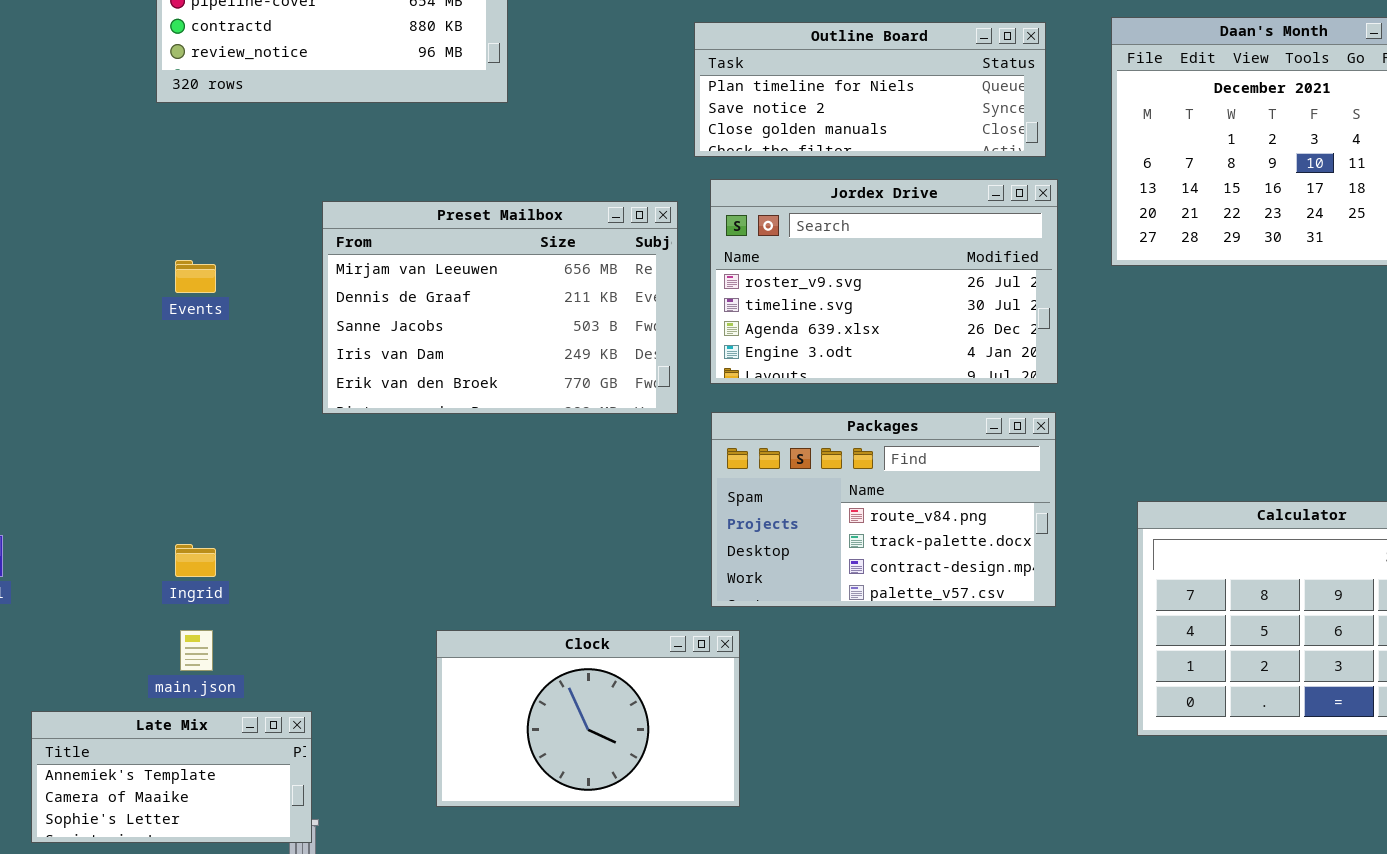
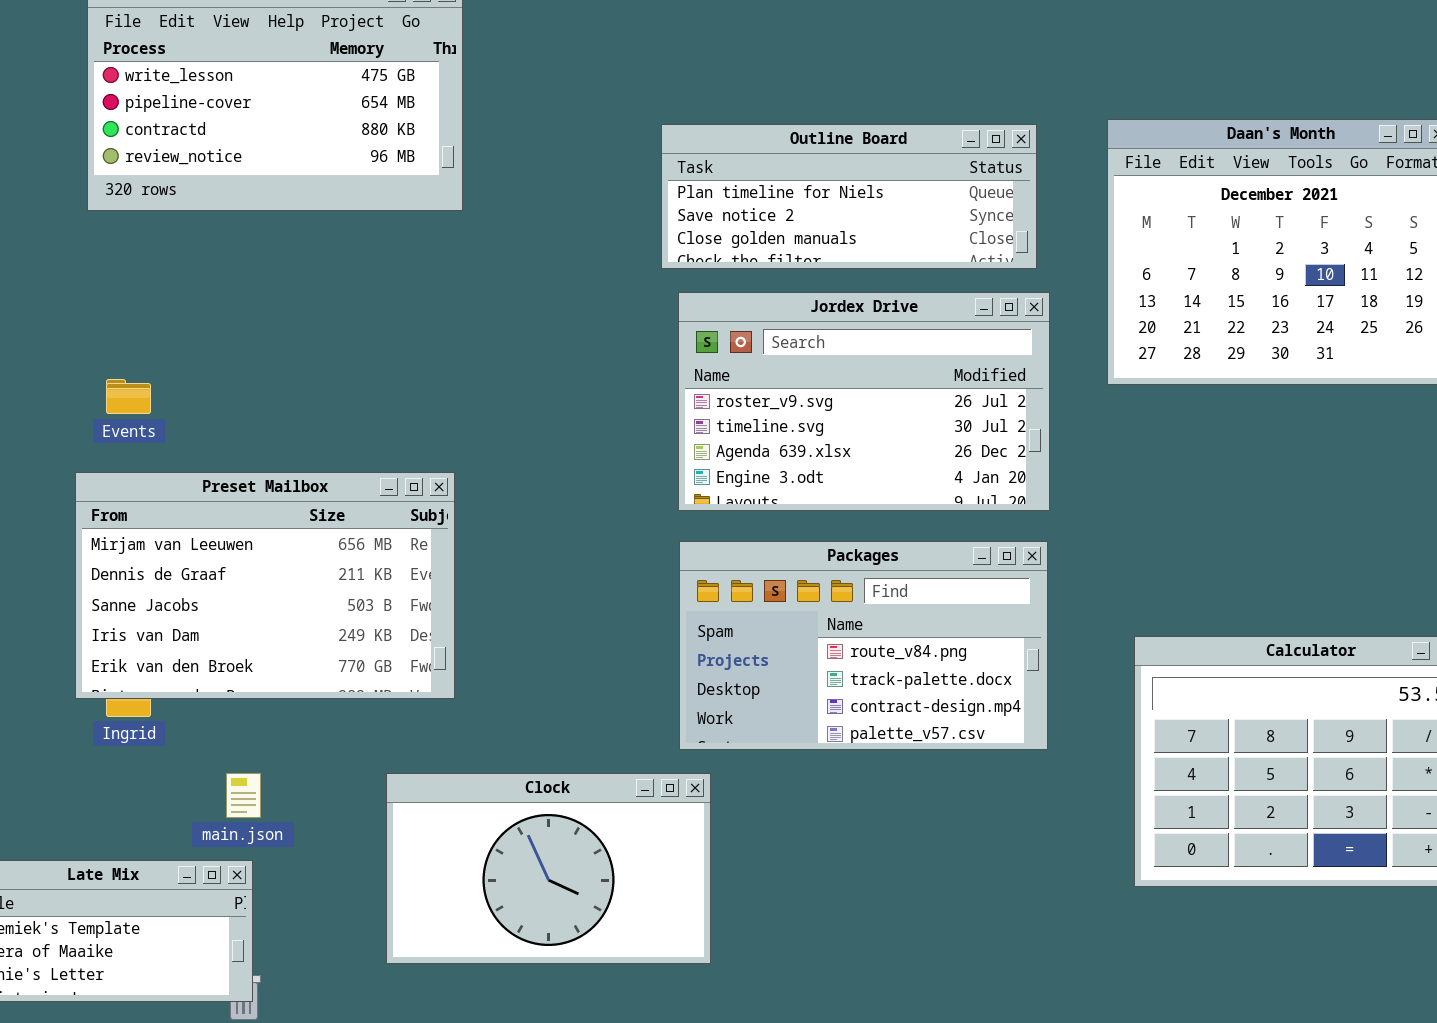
Preset Mailbox: [322,201,678,414] -> [75,472,455,699], moved
main.json: [180,630,213,671] -> [226,773,261,818], moved

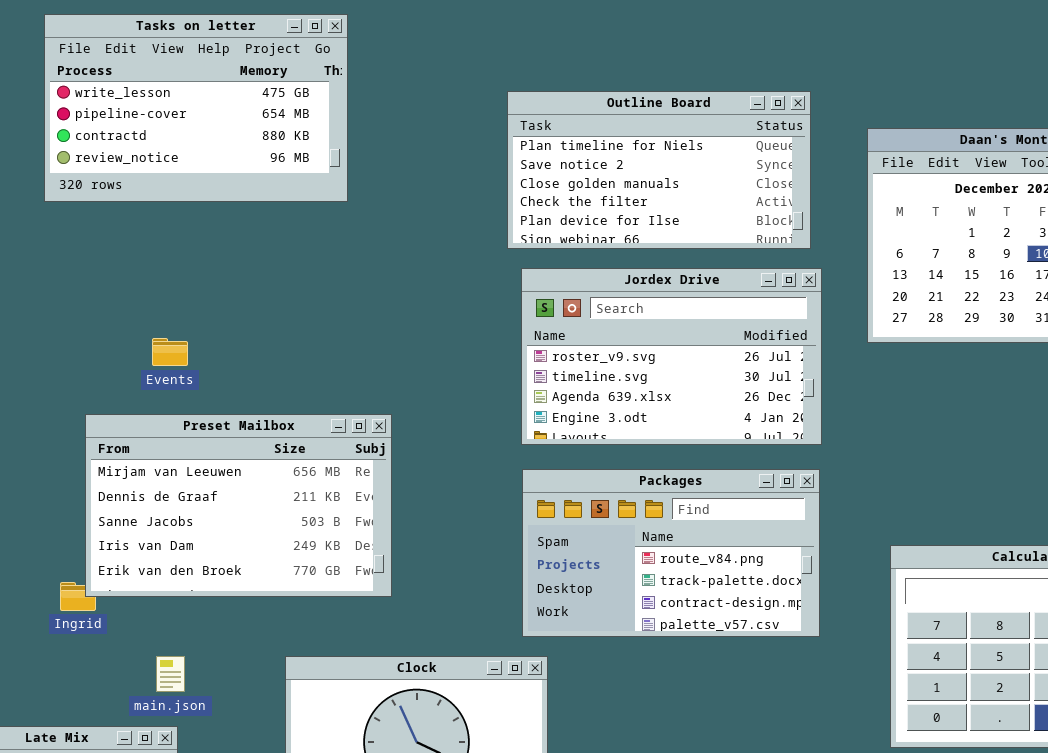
Outline Board: [661,124,1037,269] -> [507,91,811,249], resized
Events: [106,379,151,414] -> [152,338,188,366], moved
Preset Mailbox: [75,472,455,699] -> [85,414,392,597], moved

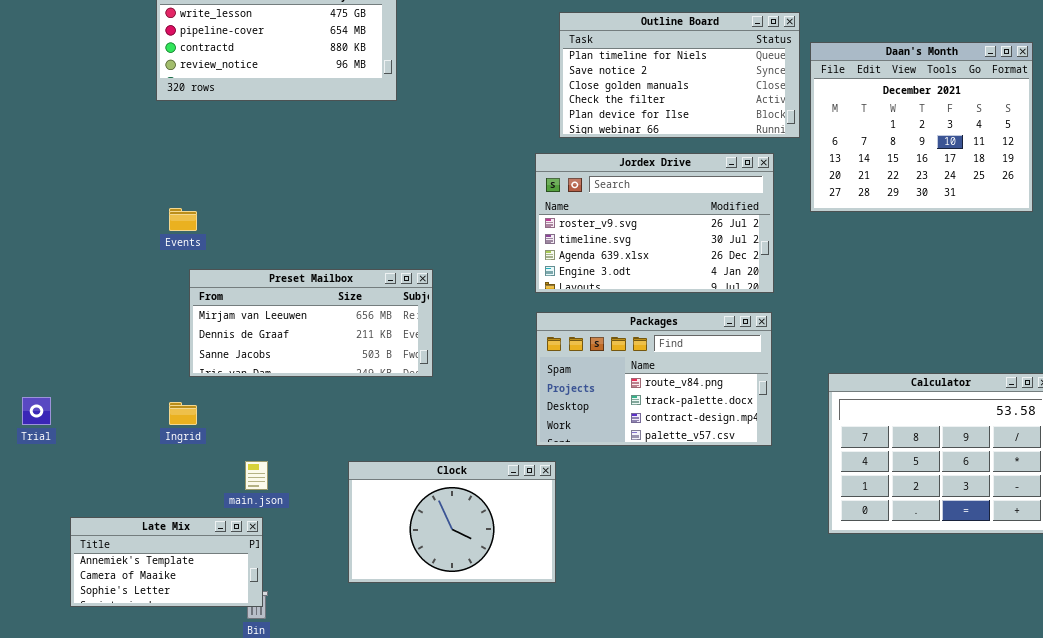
Outline Board: [507,91,811,249] -> [559,12,800,138], moved
Events: [152,338,188,366] -> [169,208,197,231], moved
Preset Mailbox: [85,414,392,597] -> [189,269,433,377], resized

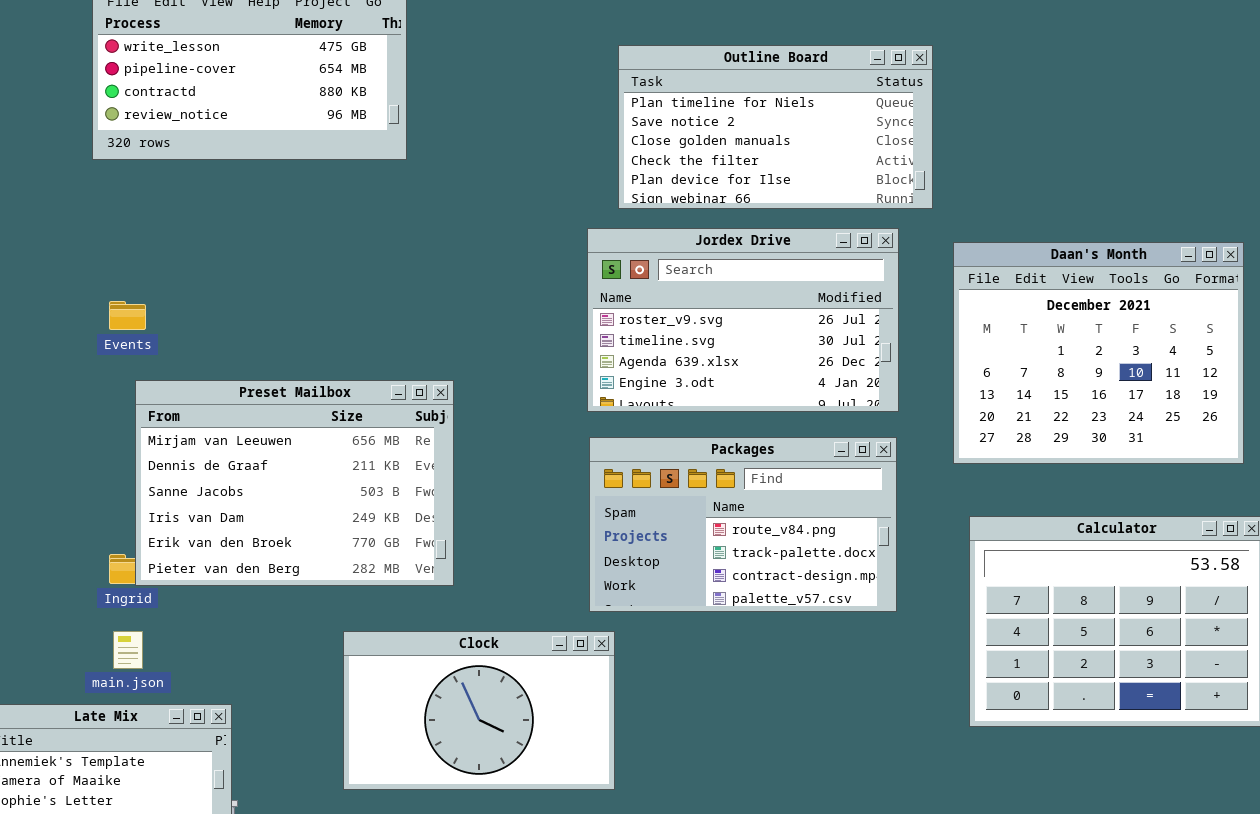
Daan's Month: [810,42,1033,212] -> [953,242,1244,464], moved
Preset Mailbox: [189,269,433,377] -> [135,380,454,586], resized
main.json: [245,461,268,490] -> [113,631,143,669], moved

